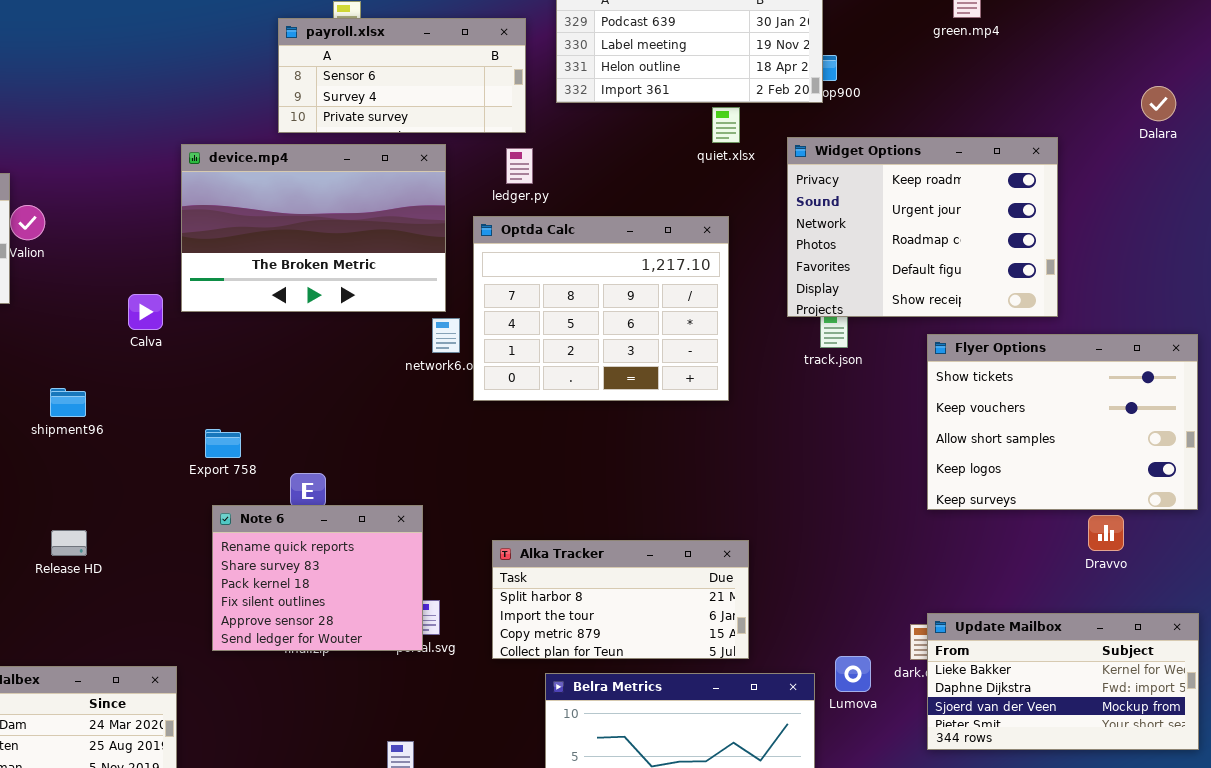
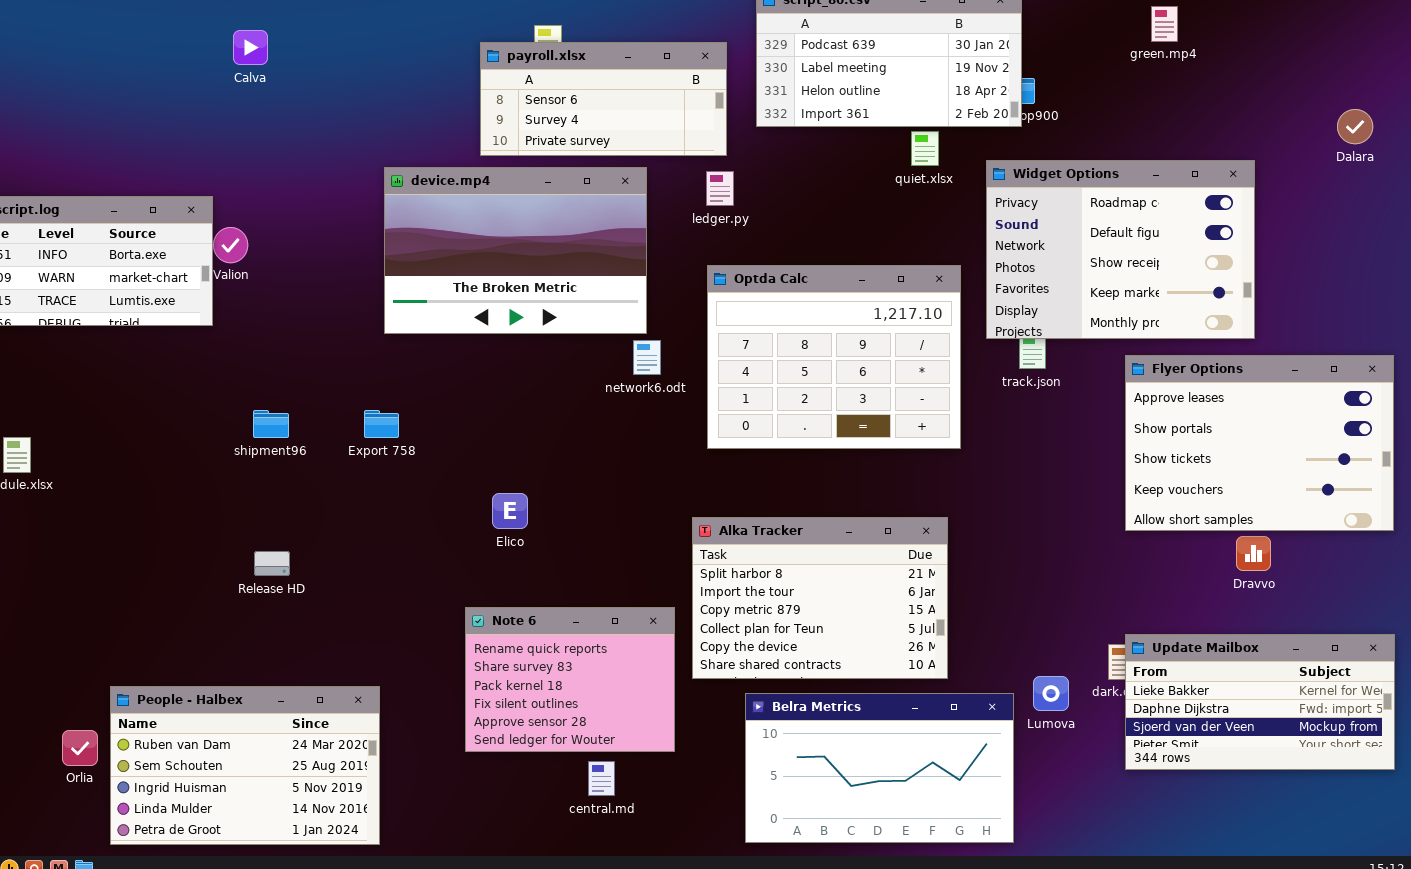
Widget Options: [787,137,1058,317] -> [986,160,1255,339], scrolled down 2 rows
Optda Calc: [473,216,729,401] -> [707,265,961,449], moved
Calva: [128,294,163,330] -> [233,30,268,65], moved
Flyer Options: [927,334,1198,510] -> [1125,355,1394,531], scrolled up 2 rows
Export 758: [205,429,241,458] -> [364,410,399,438], moved
Note 6: [212,505,423,651] -> [465,607,675,752], moved
Dravvo: [1088,515,1124,551] -> [1236,536,1271,571], moved
Alka Tracker: [492,540,749,659] -> [692,517,948,679], resized

